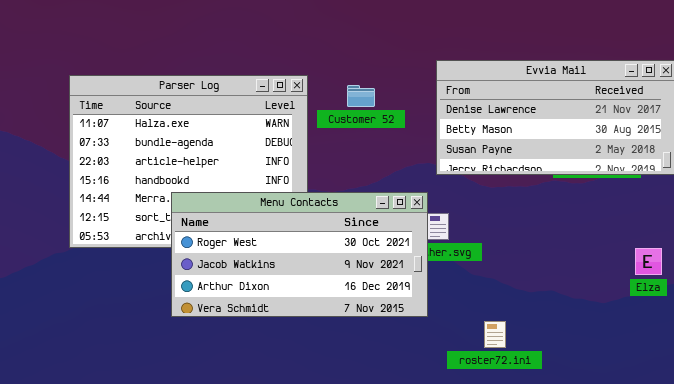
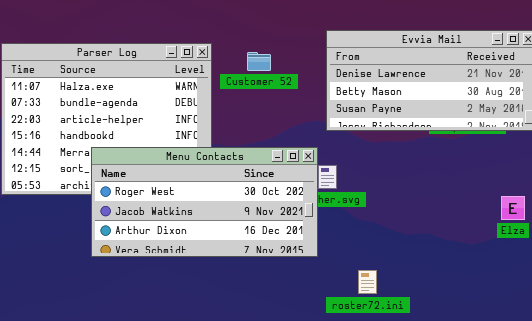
roster72.ini: [484,321,506,348] -> [358,270,377,294], moved

